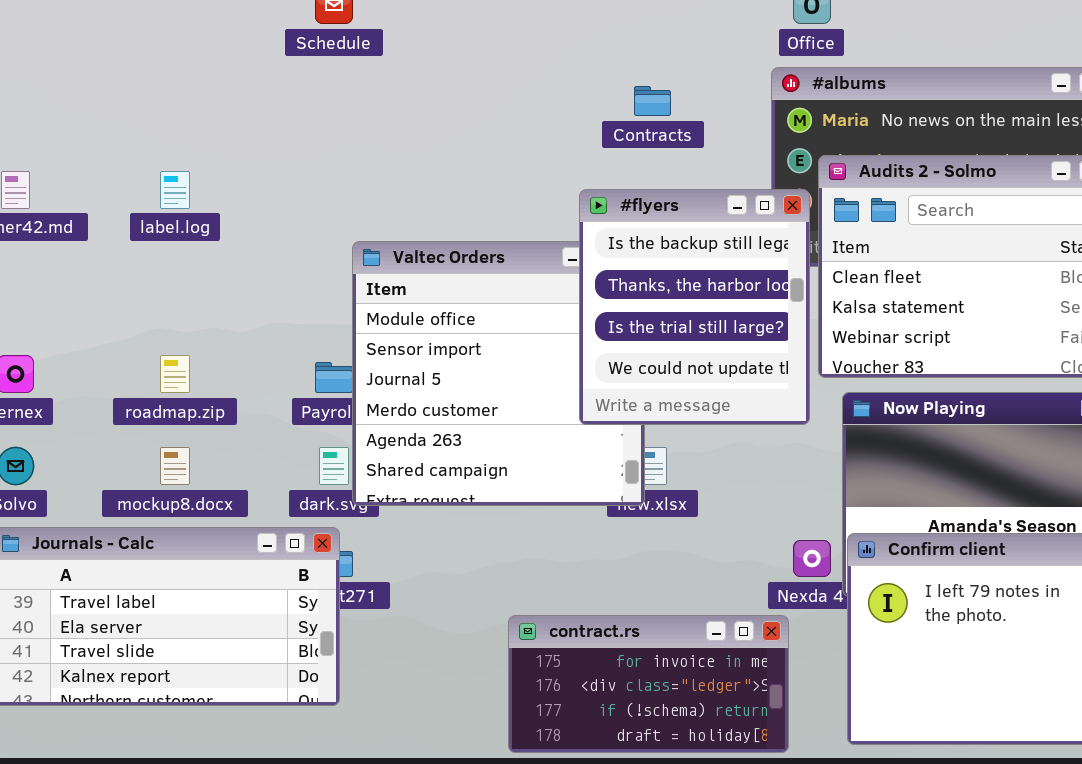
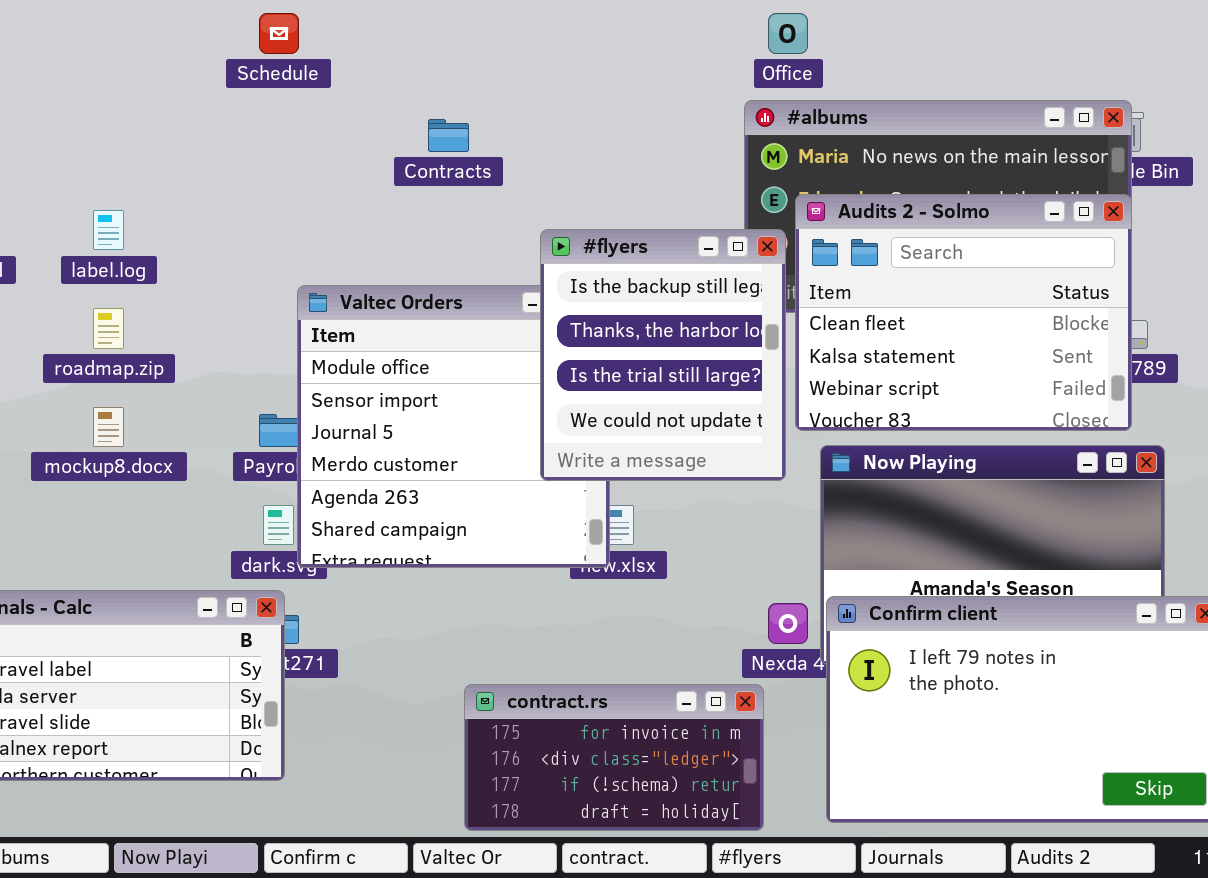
Contracts: [634,86,671,116] -> [428,119,469,152], moved
roadmap.zip: [160,355,190,393] -> [93,308,124,349], moved
mockup8.docx: [160,447,190,485] -> [93,407,124,447], moved

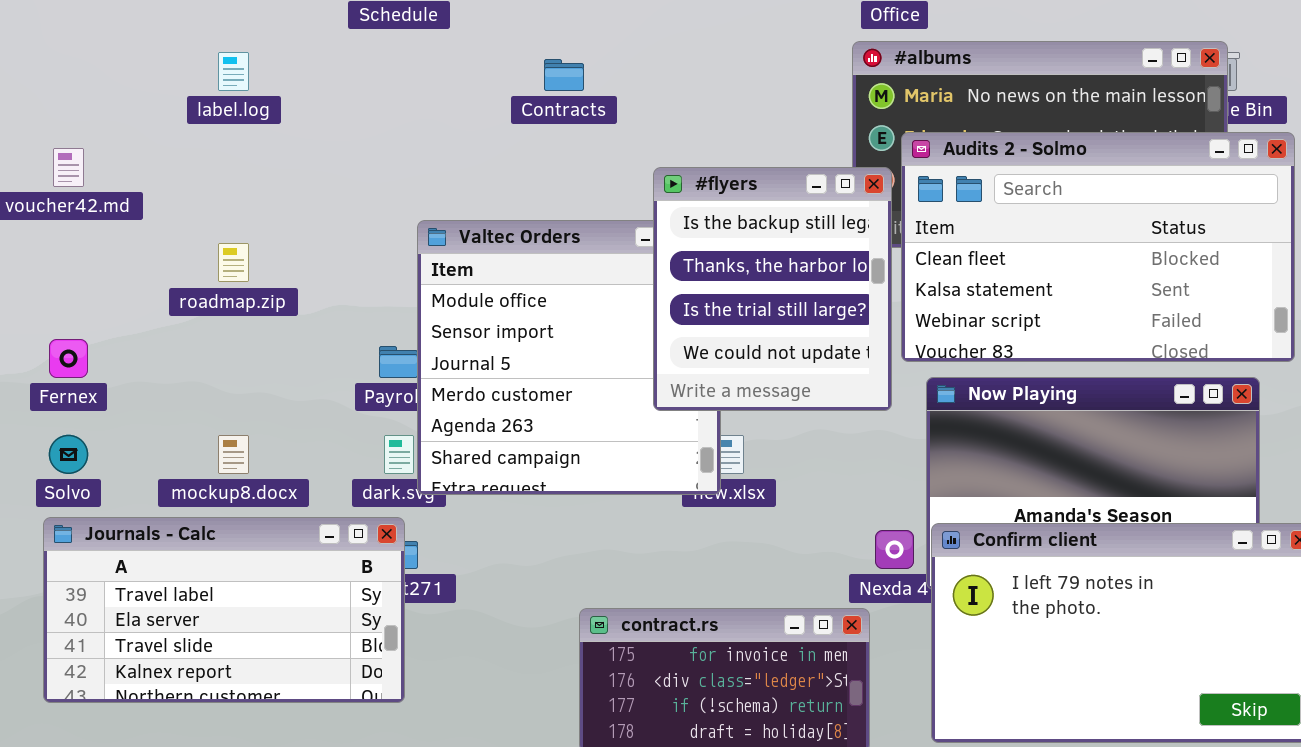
Audits 2 - Solmo: [795,194,1132,431] -> [901,132,1295,362], resized
label.log: [93,210,124,250] -> [218,52,249,91], moved
mockup8.docx: [93,407,124,447] -> [218,435,249,474], moved

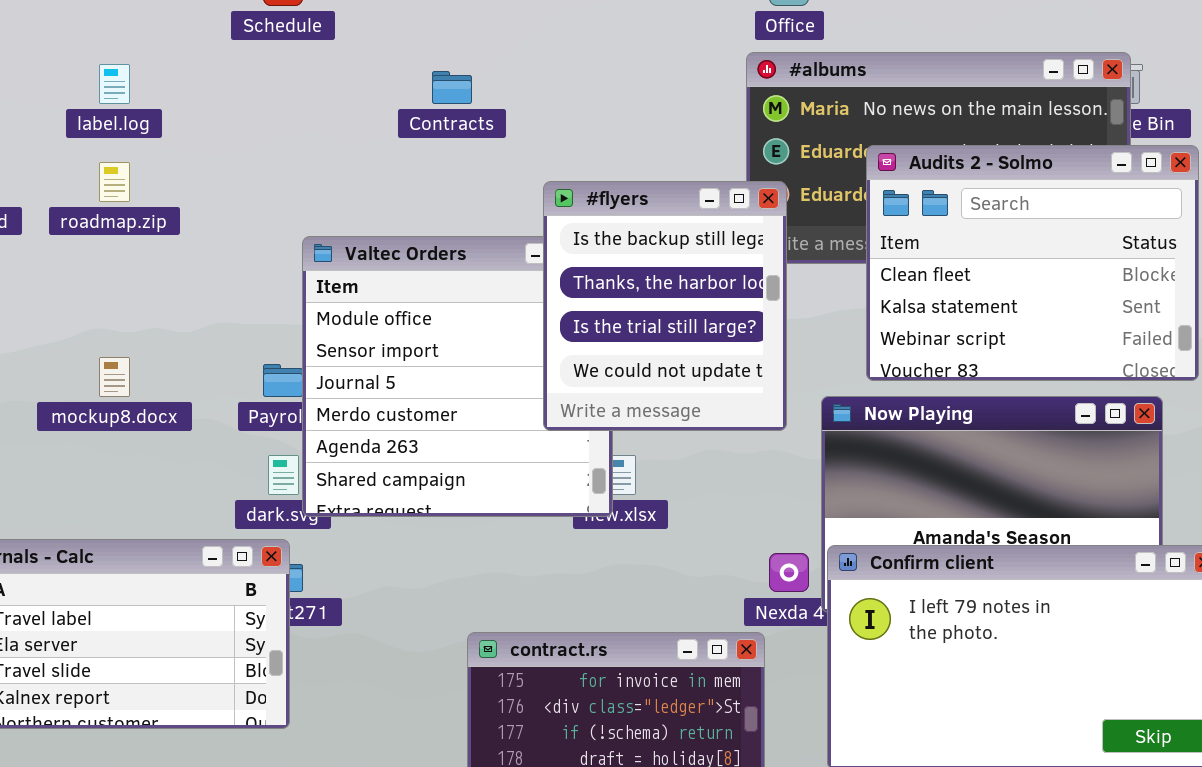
Audits 2 - Solmo: [901,132,1295,362] -> [866,145,1199,381], resized
roadmap.zip: [218,243,249,282] -> [99,162,130,202], moved
mockup8.docx: [218,435,249,474] -> [99,357,130,397], moved

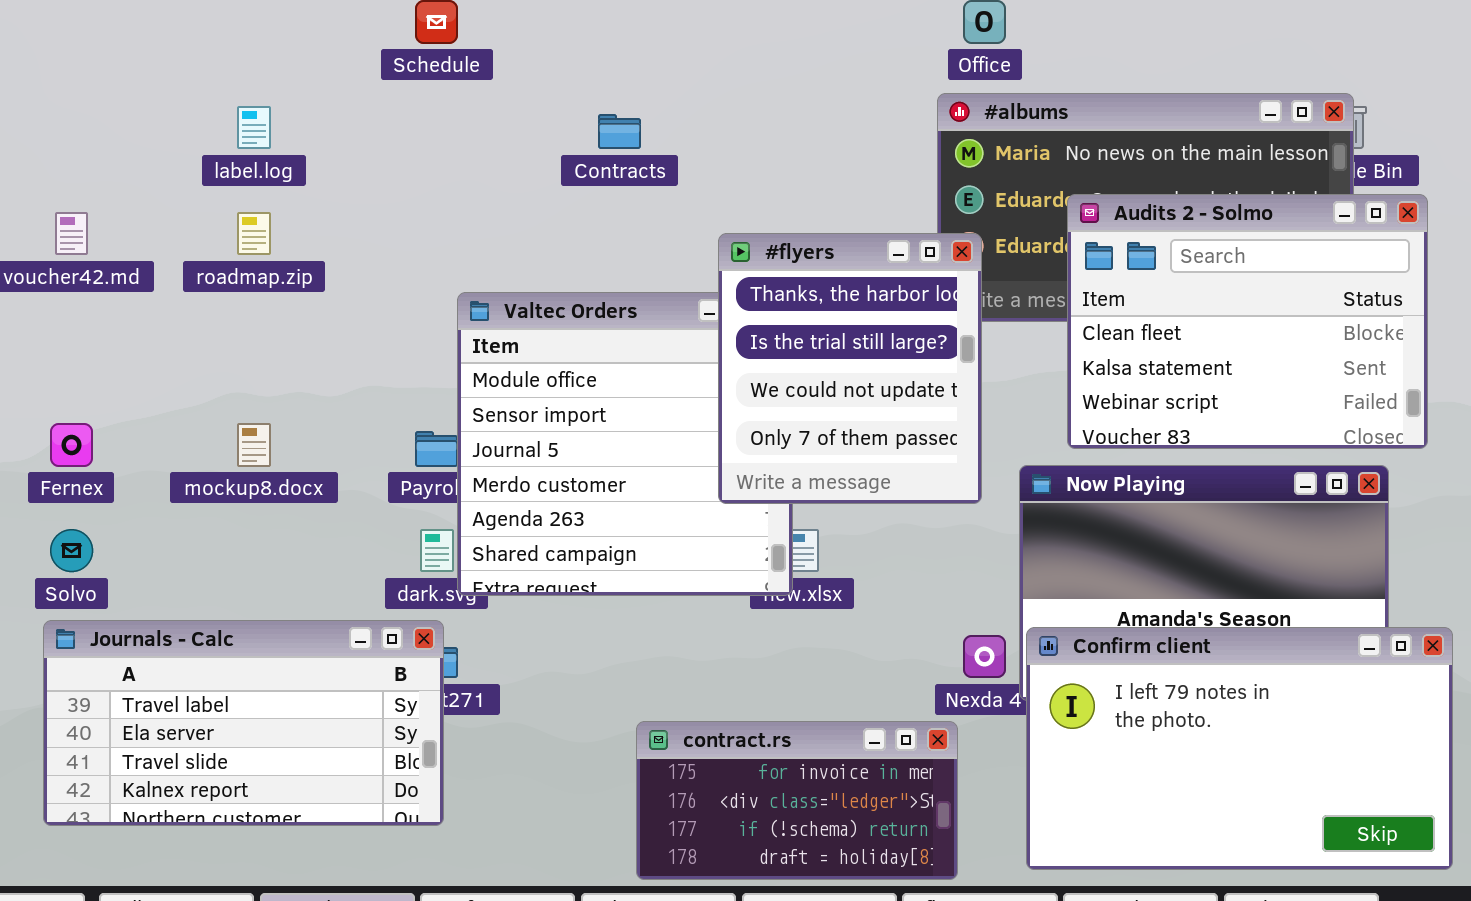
#flyers: [543,181,787,431] -> [718,233,982,504], scrolled down 1 row

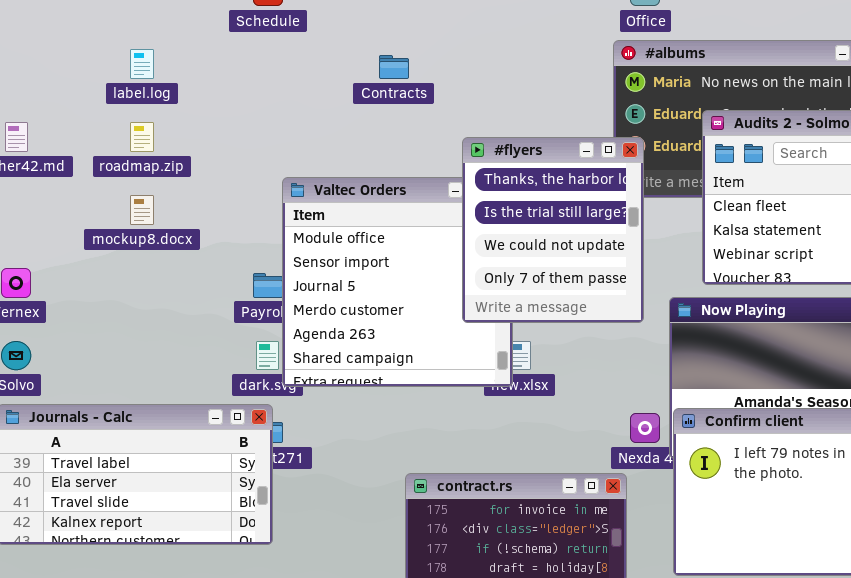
mockup8.docx: [237,423,271,467] -> [130,195,154,225], moved

